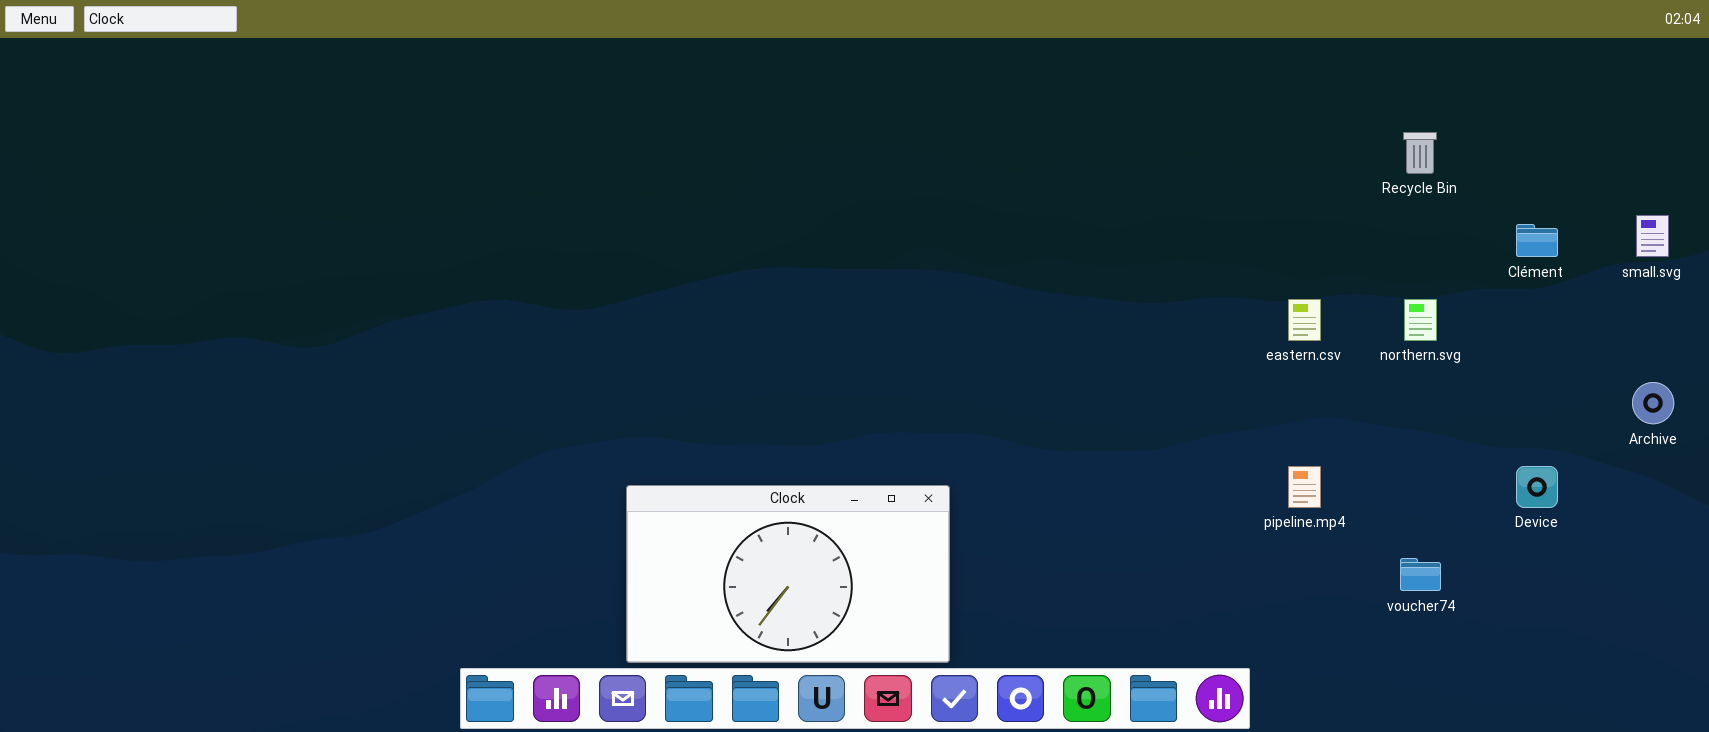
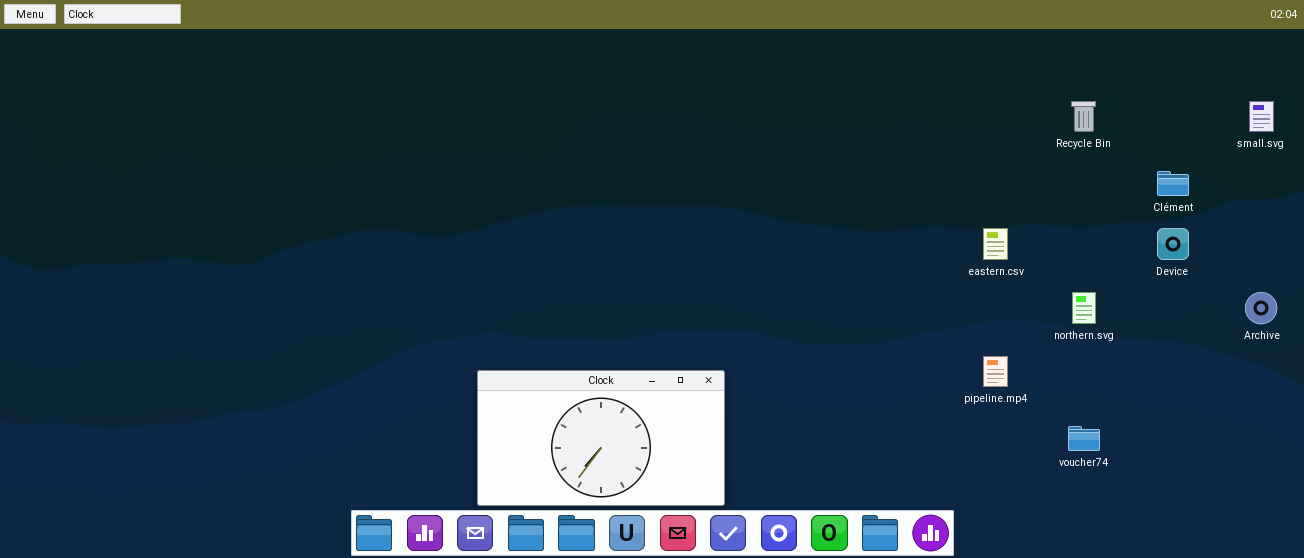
small.svg: [1636,215,1669,257] -> [1249,101,1274,132], moved
northern.svg: [1404,299,1437,341] -> [1072,292,1096,324], moved
Device: [1516,466,1558,508] -> [1157,228,1189,260], moved

